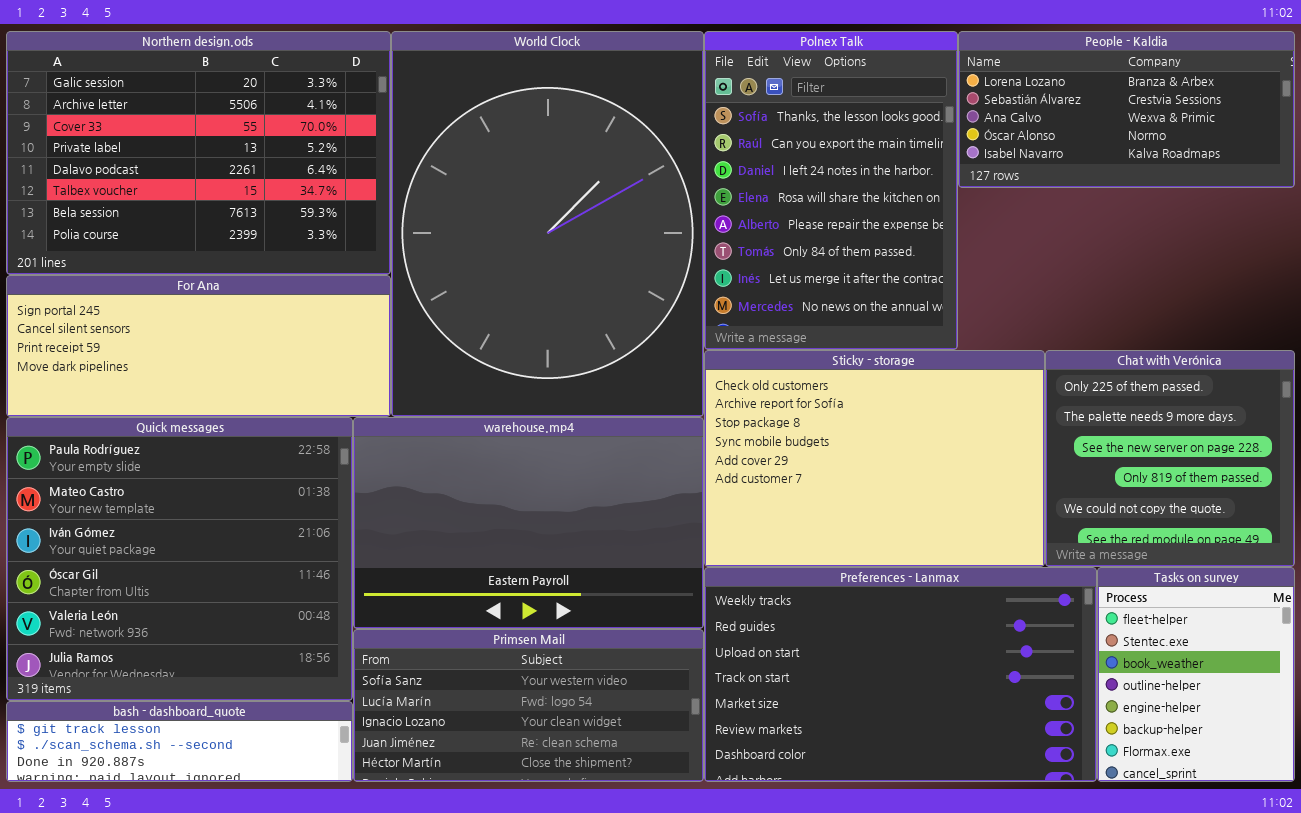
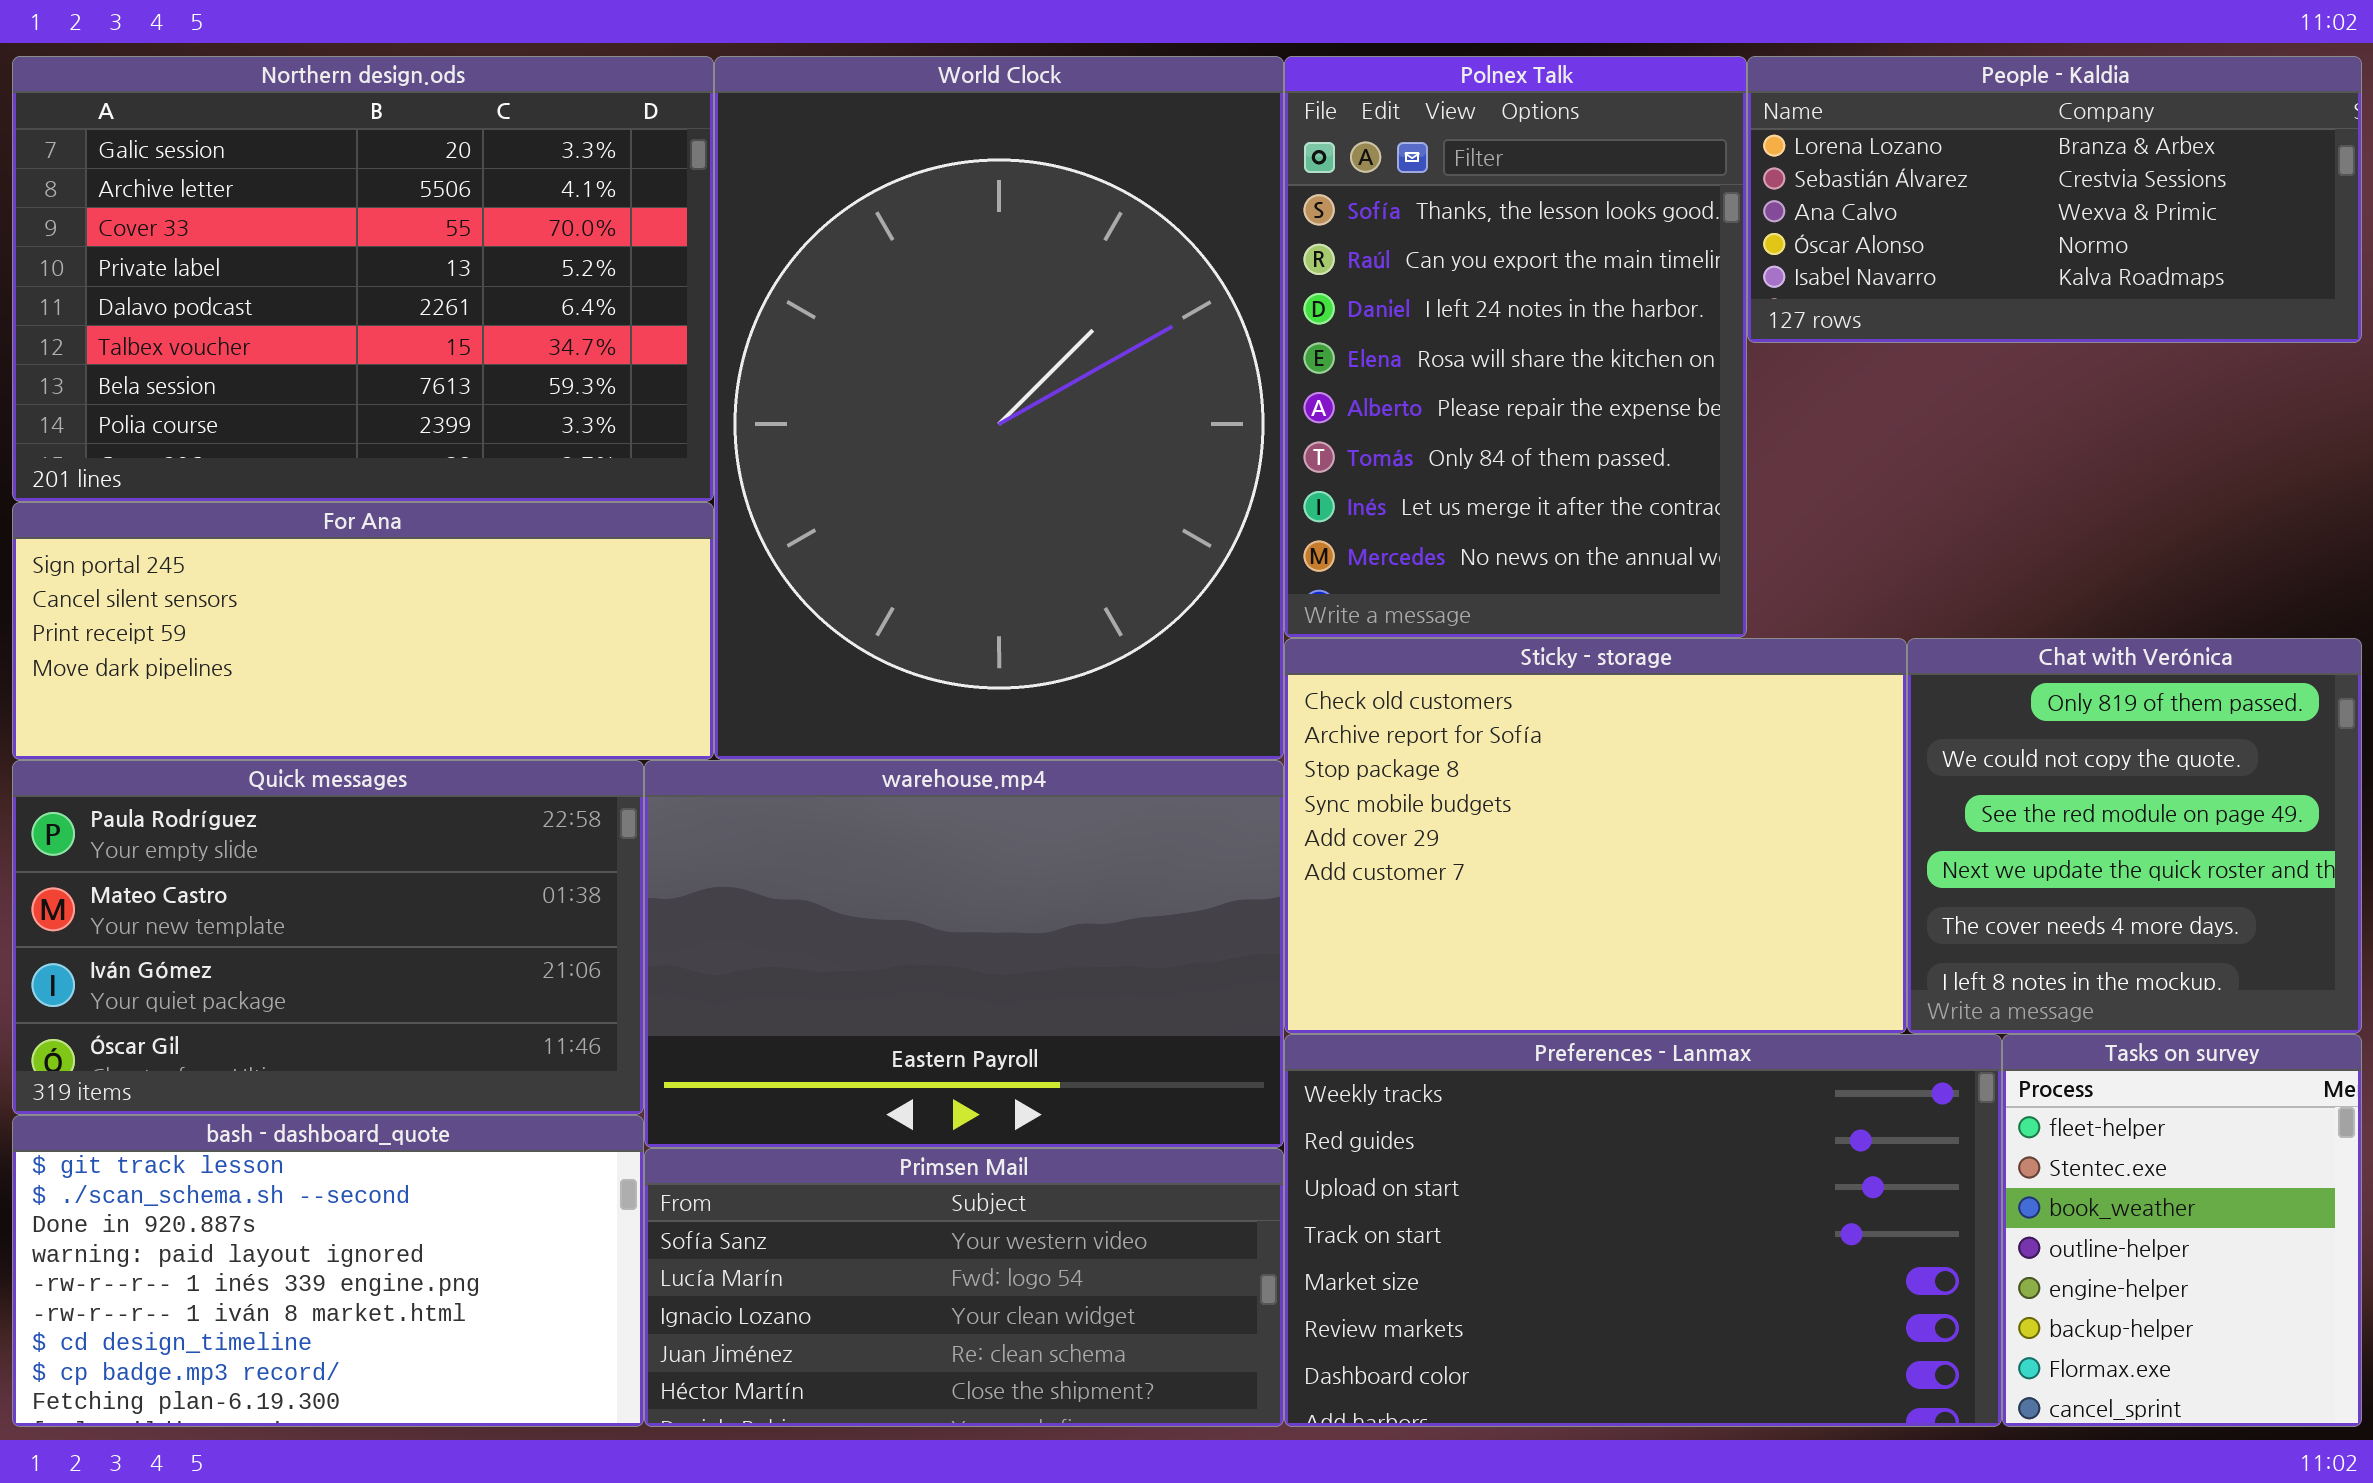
Chat with Verónica: [1045,350,1295,567] -> [1907,638,2362,1034], scrolled down 3 rows
Quick messages: [6,417,353,701] -> [12,760,644,1115], resized
bash - dashboard_quote: [6,701,353,782] -> [12,1115,644,1427], resized

